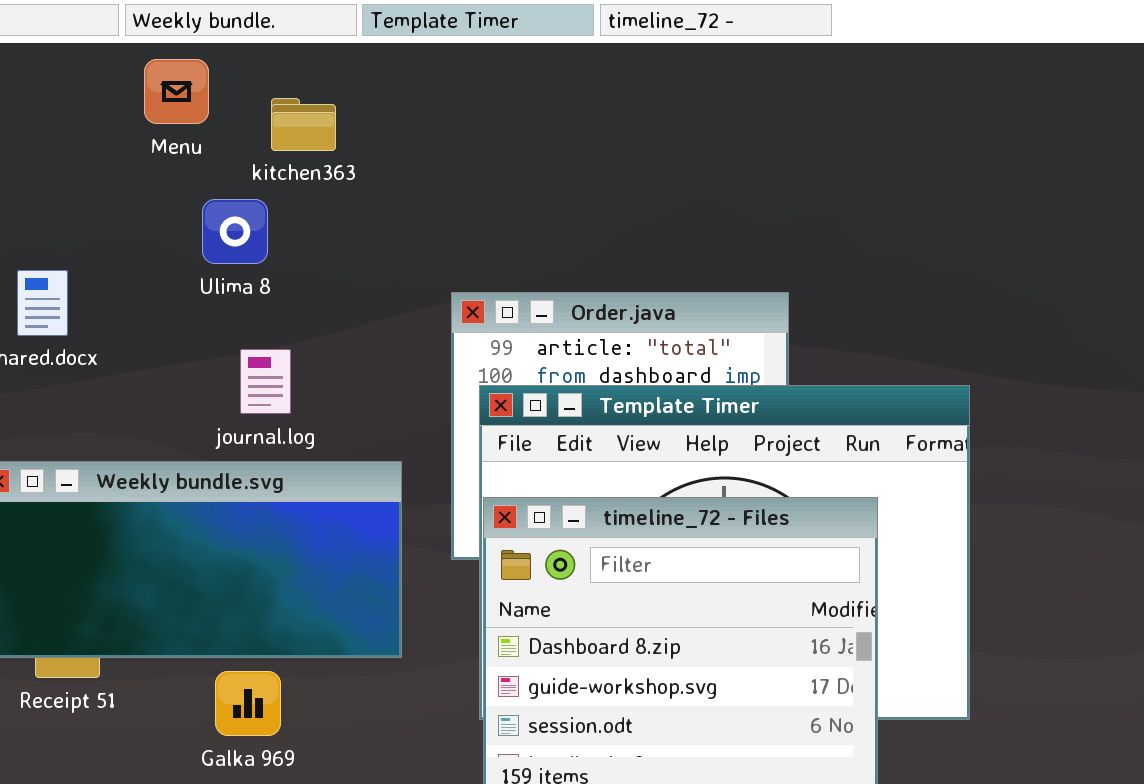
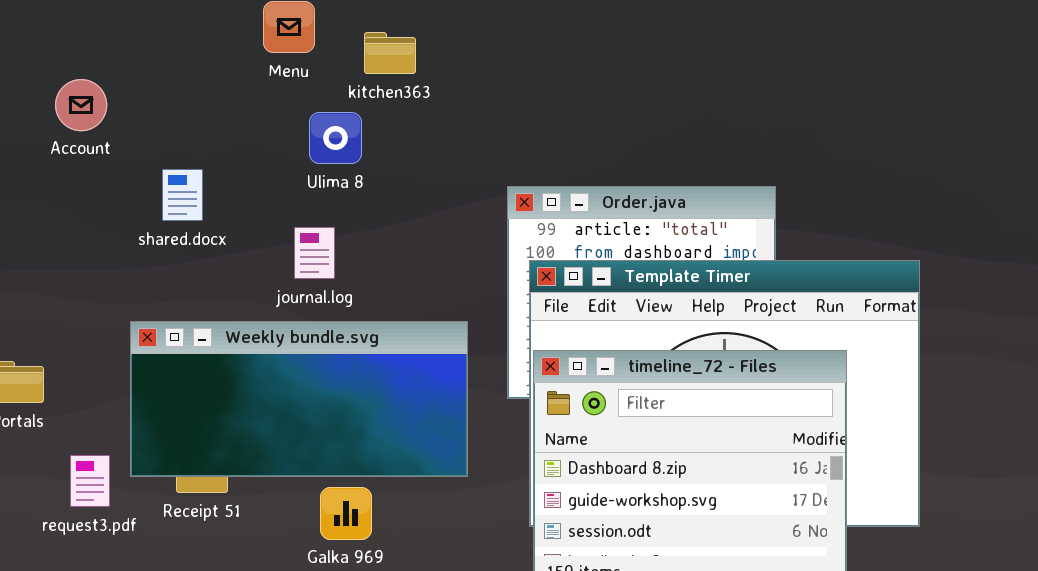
journal.log: [240,349,291,414] -> [294,227,335,279], moved

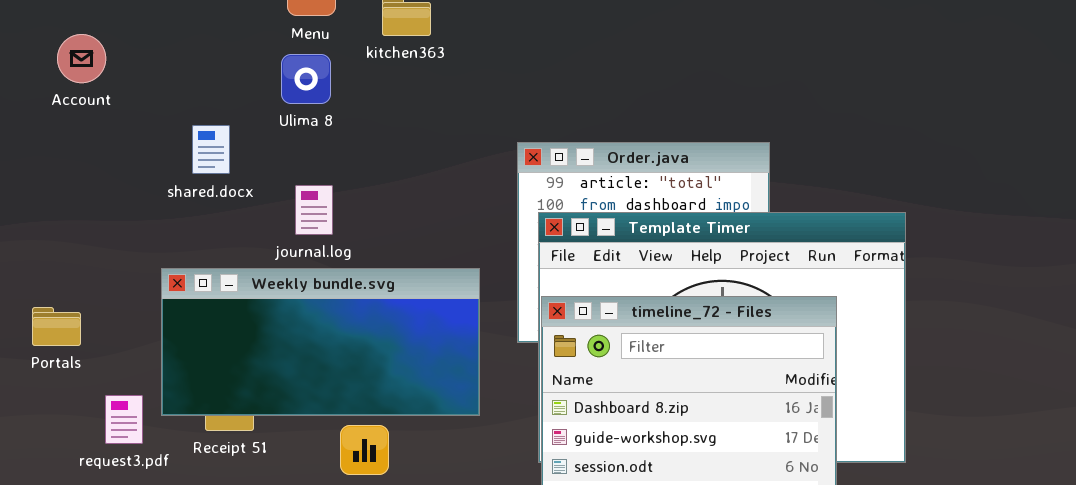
Account: [55,79,107,131] -> [57,34,106,83], moved
Ulima 8: [309,112,362,164] -> [281,54,331,104], moved
journal.log: [294,227,335,279] -> [295,185,333,235], moved

